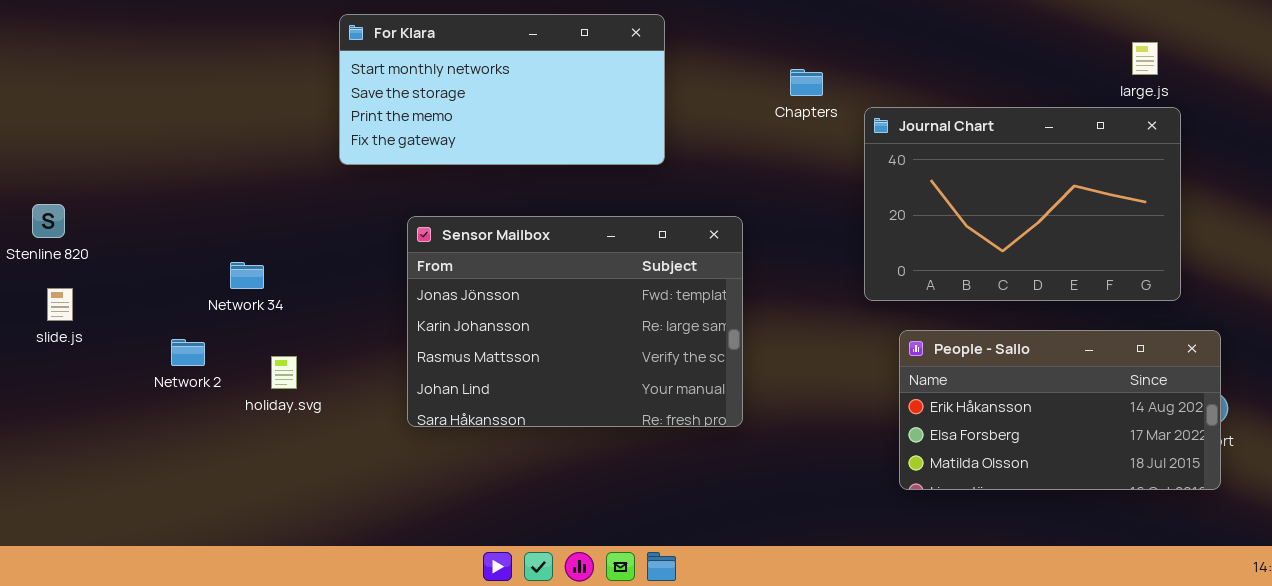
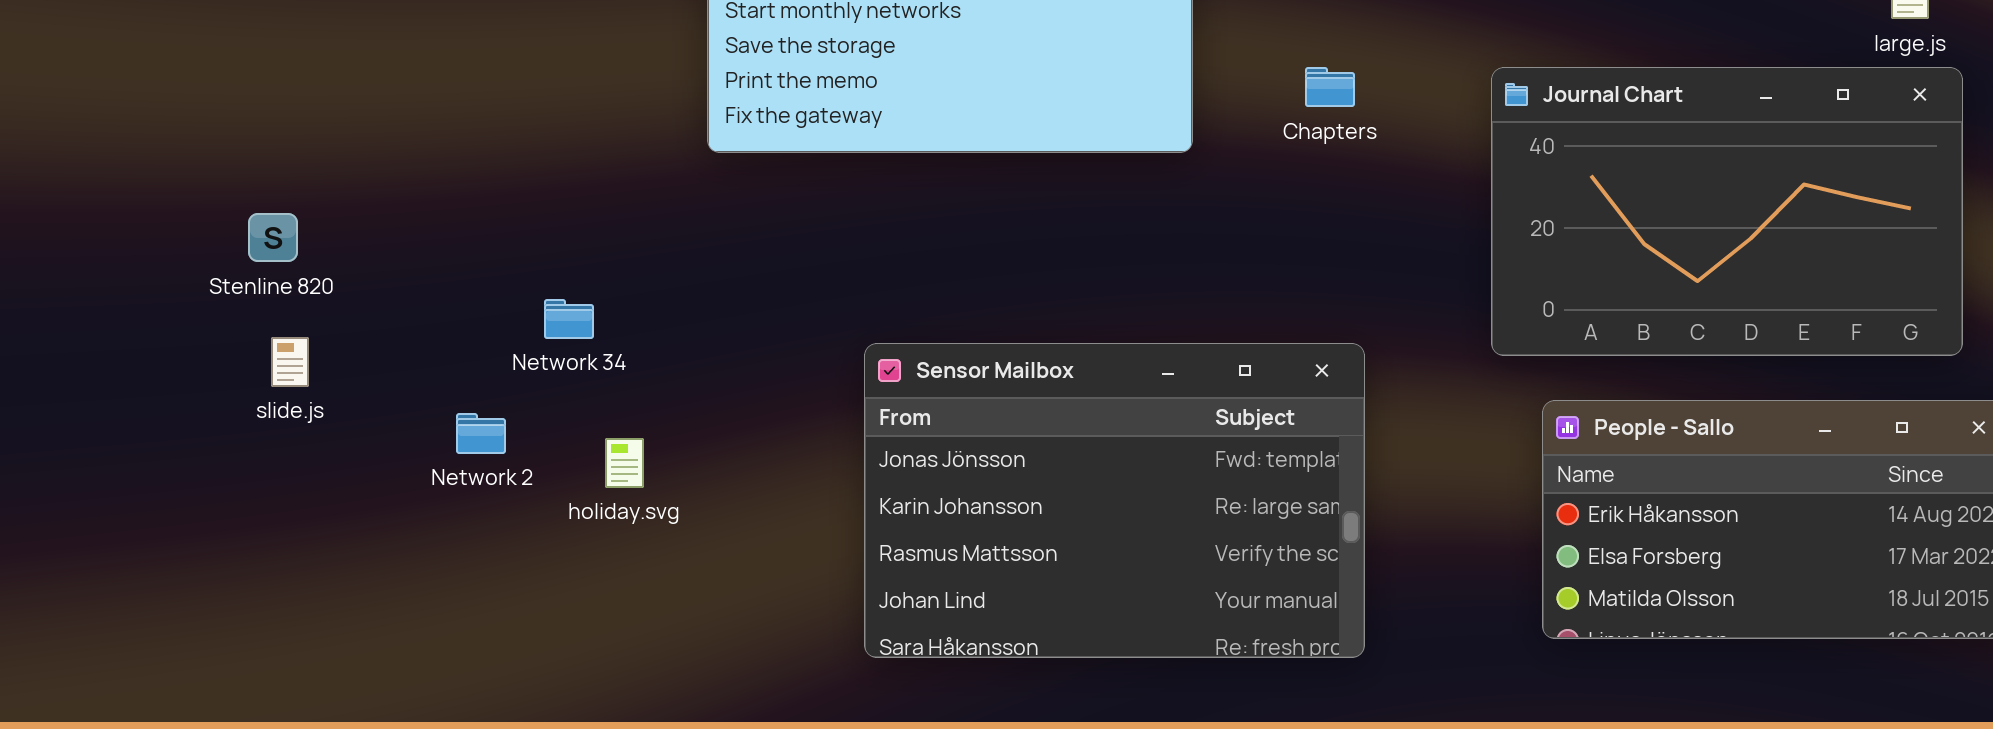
Chapters: [790,69,823,96] -> [1305,67,1355,107], moved
Sensor Mailbox: [407,216,743,427] -> [864,343,1365,658], moved

